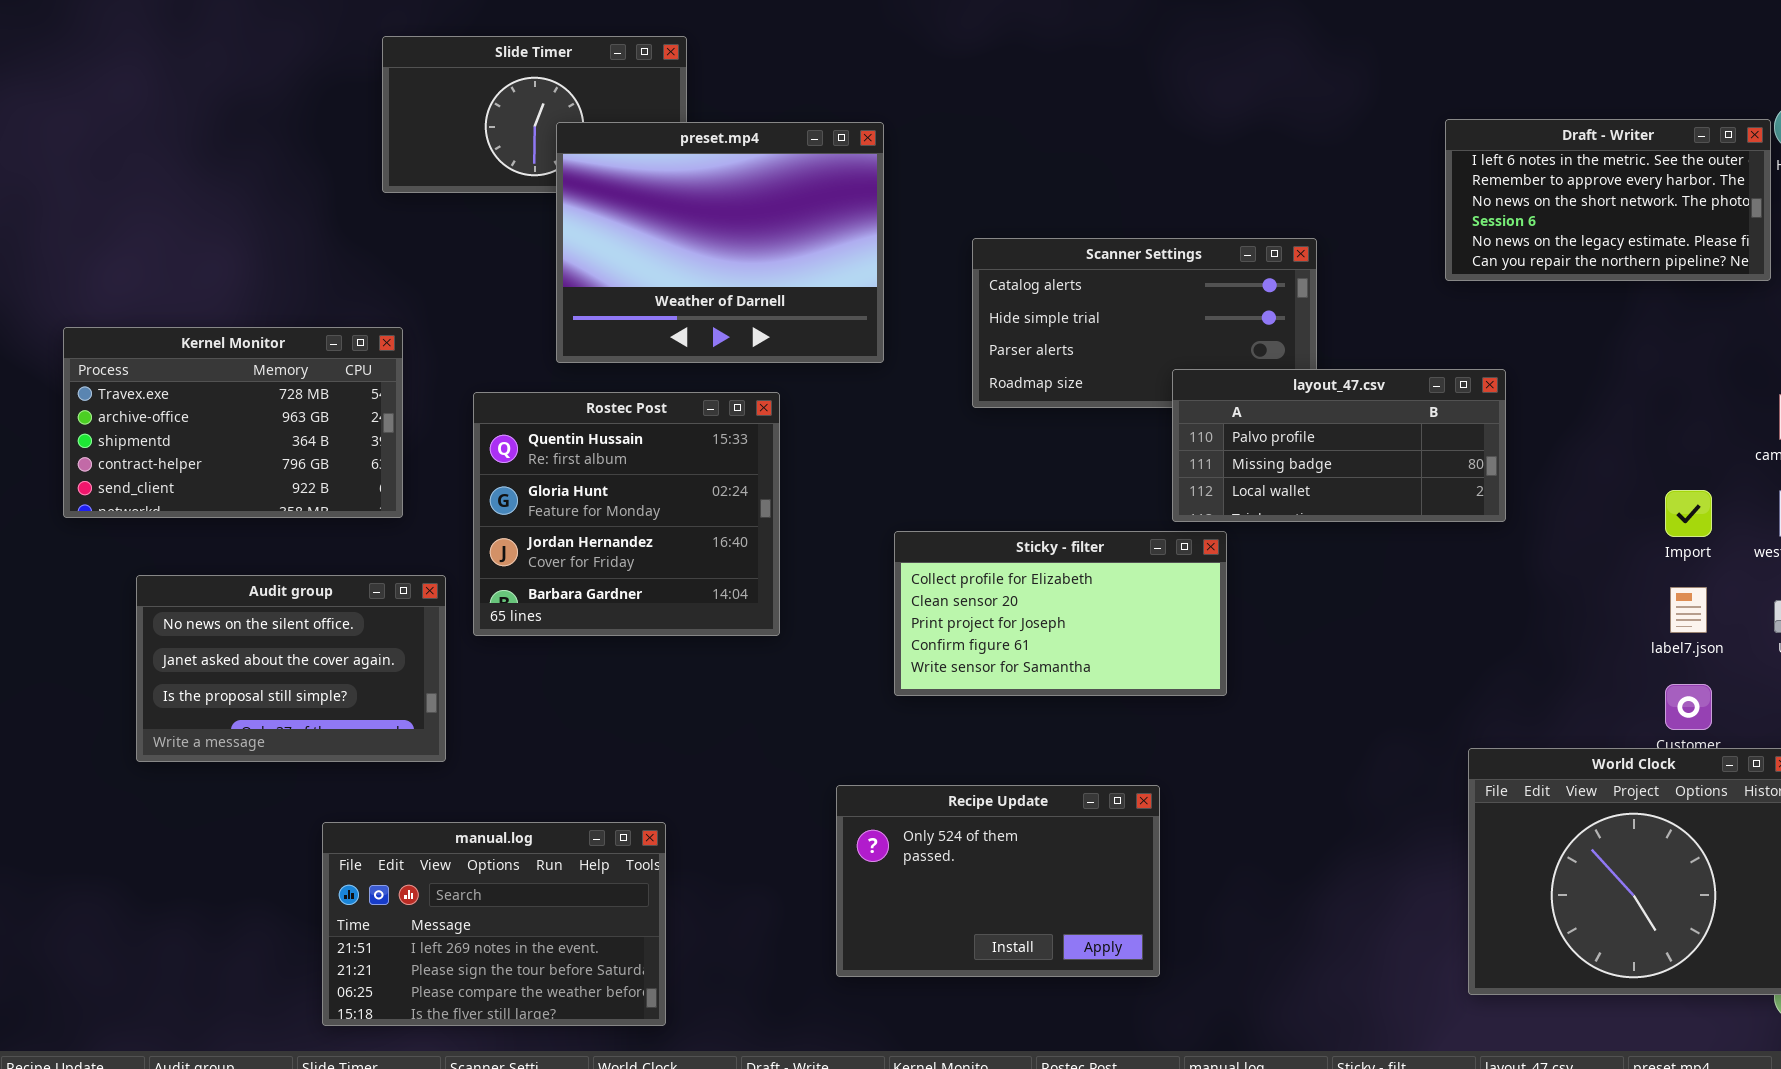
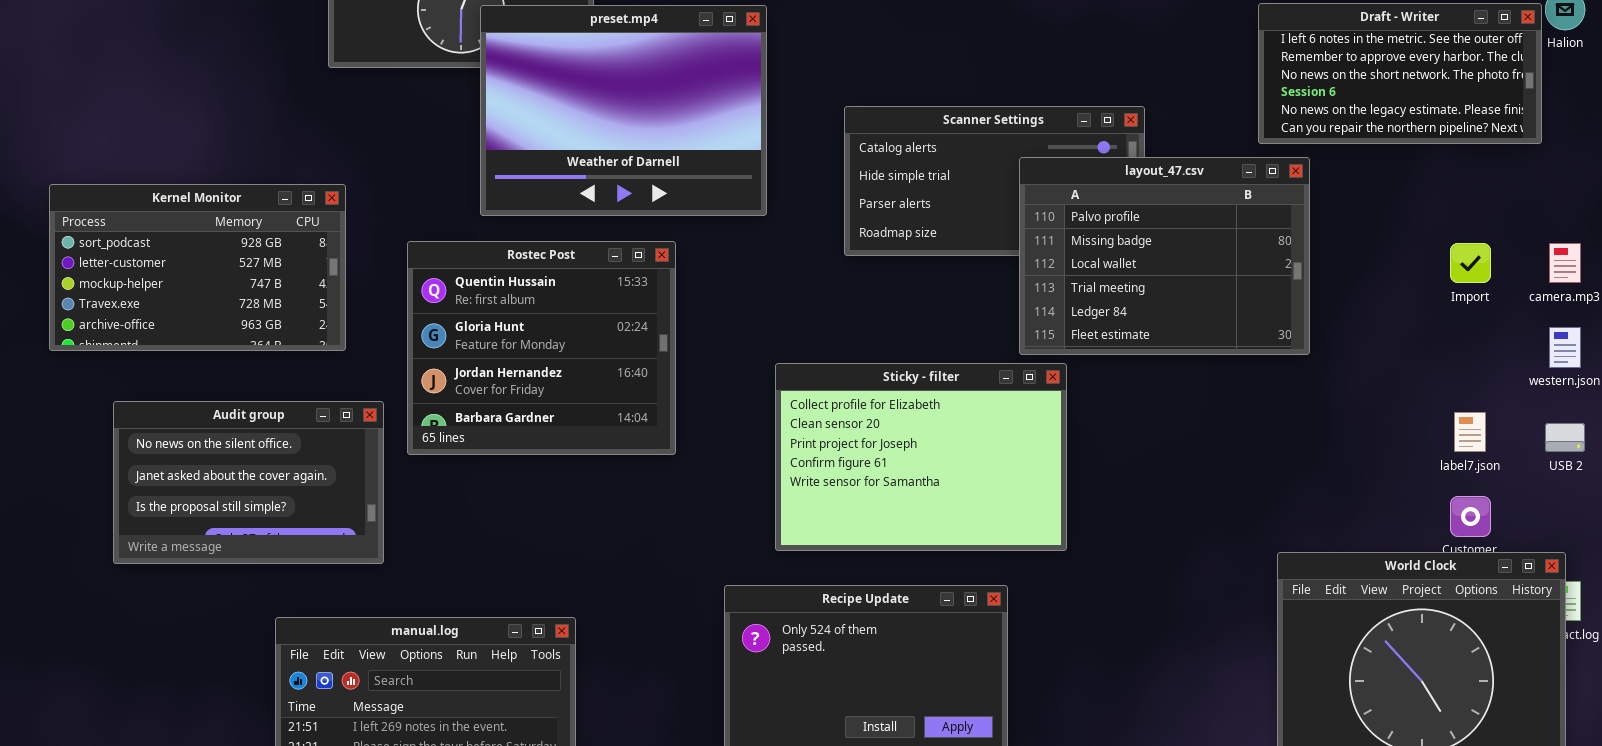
Kernel Monitor: [63,327,403,518] -> [49,184,346,351], scrolled up 3 rows
layout_47.csv: [1172,369,1506,522] -> [1019,157,1310,355], resized
Import: [1665,490,1712,537] -> [1450,243,1491,283], moved
Sticky - filter: [894,531,1227,696] -> [775,363,1067,551], resized

